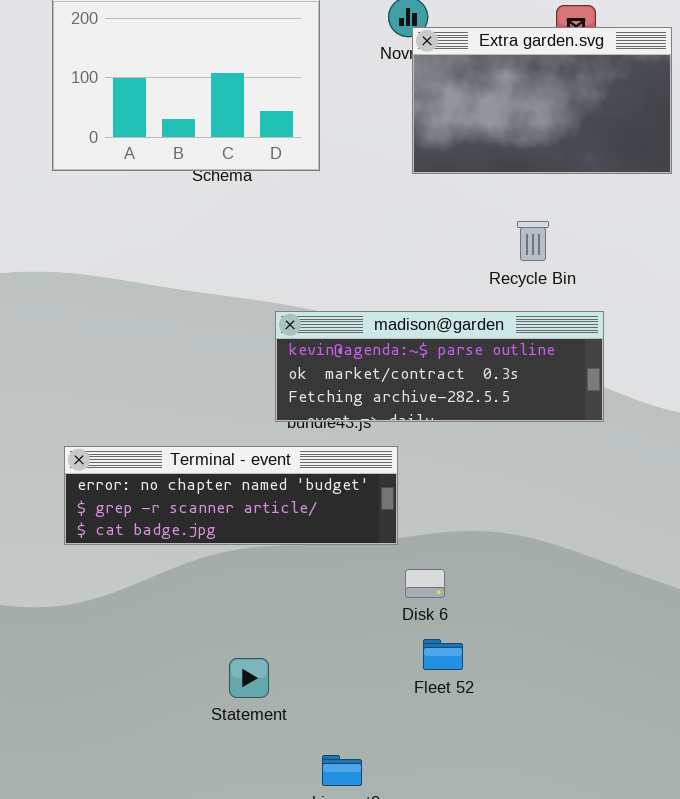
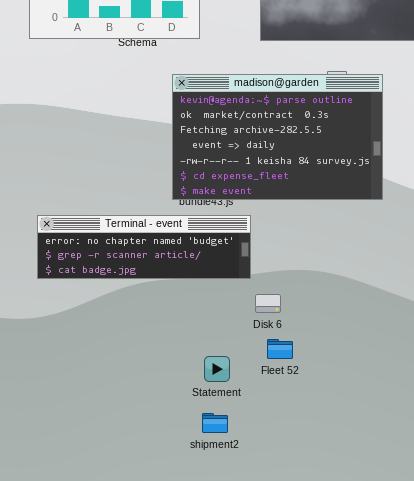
madison@garden: [275,311,604,422] -> [172,74,383,200], resized
Statement: [229,658,269,698] -> [204,356,230,382], moved

